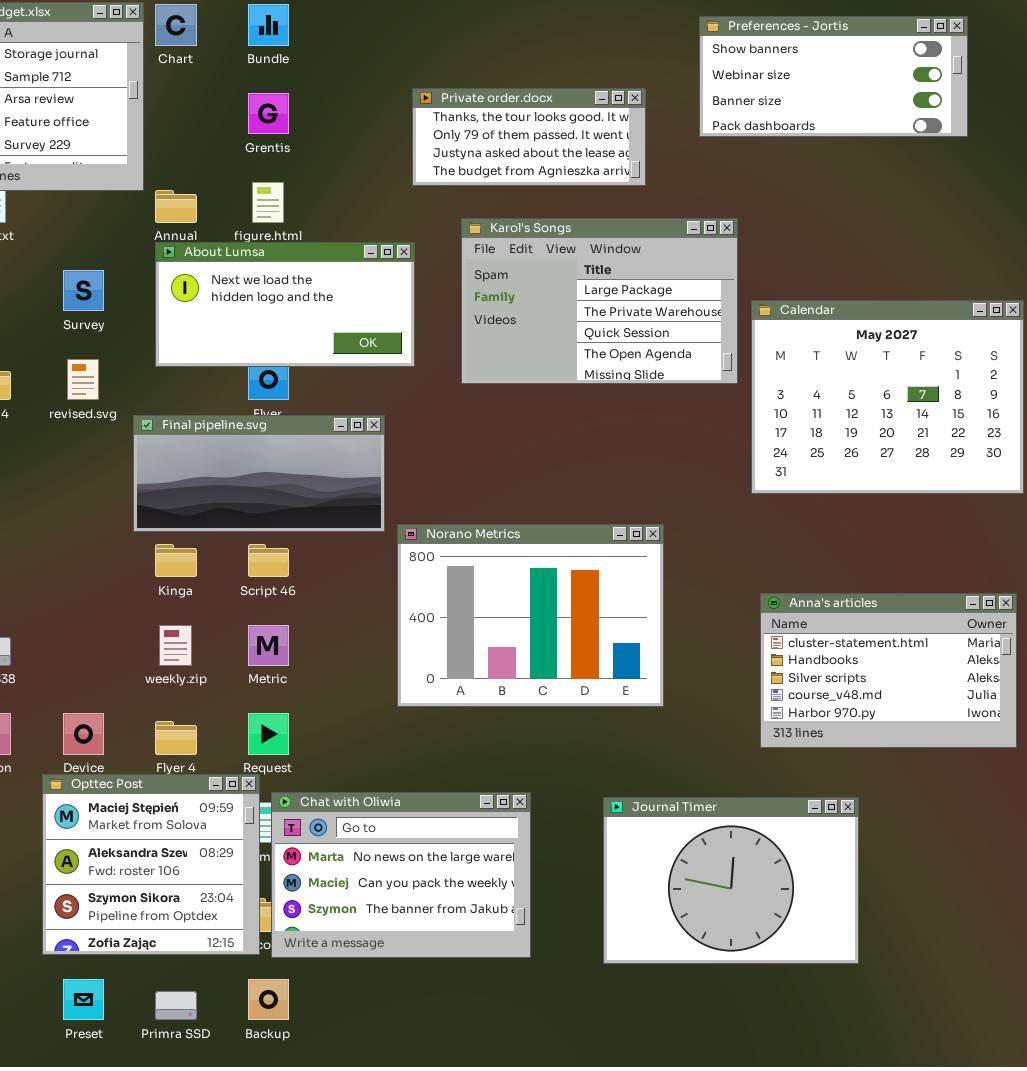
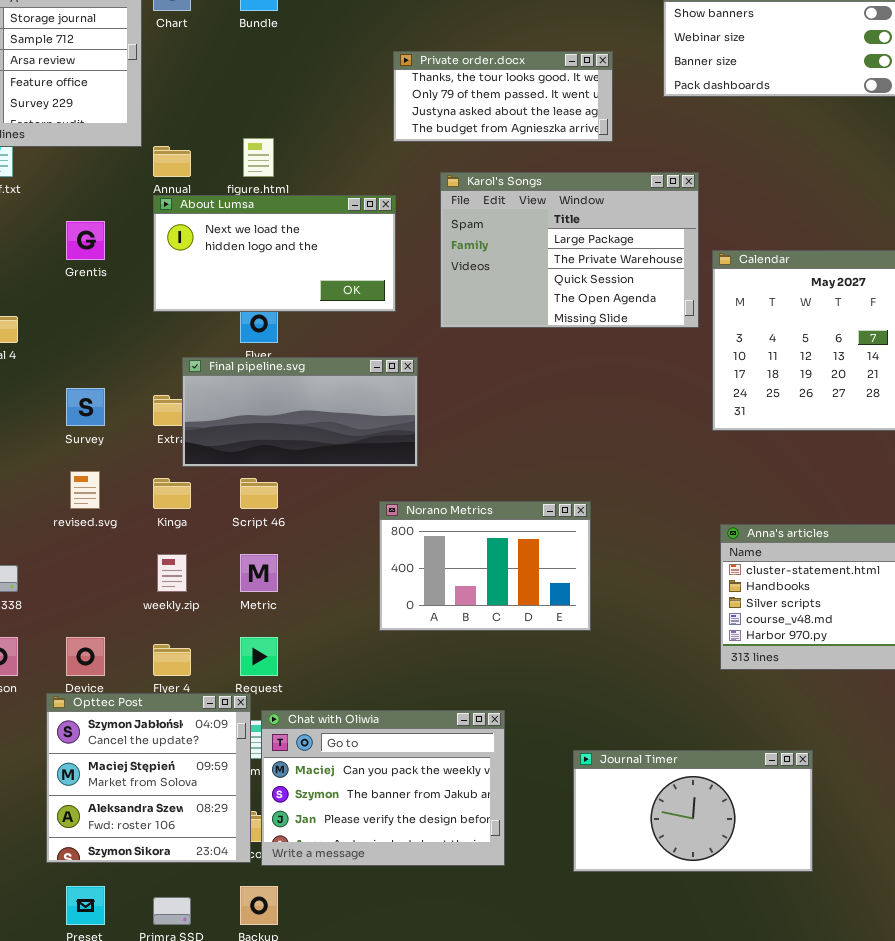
Grentis: [248,93,289,134] -> [66,221,105,260], moved
Survey: [63,270,104,311] -> [66,388,105,426], moved
revised.svg: [67,359,99,400] -> [70,471,100,509], moved
Final pipeline.svg: [133,415,385,532] -> [182,357,418,467], moved
Norano Metrics: [397,524,664,707] -> [379,501,591,631], resized
Opttec Post: [42,774,260,955] -> [46,693,251,863], scrolled up 1 row
Chat with Oliwia: [271,792,531,958] -> [261,710,505,866], scrolled down 1 row
Journal Timer: [603,797,859,964] -> [573,750,813,872], resized

